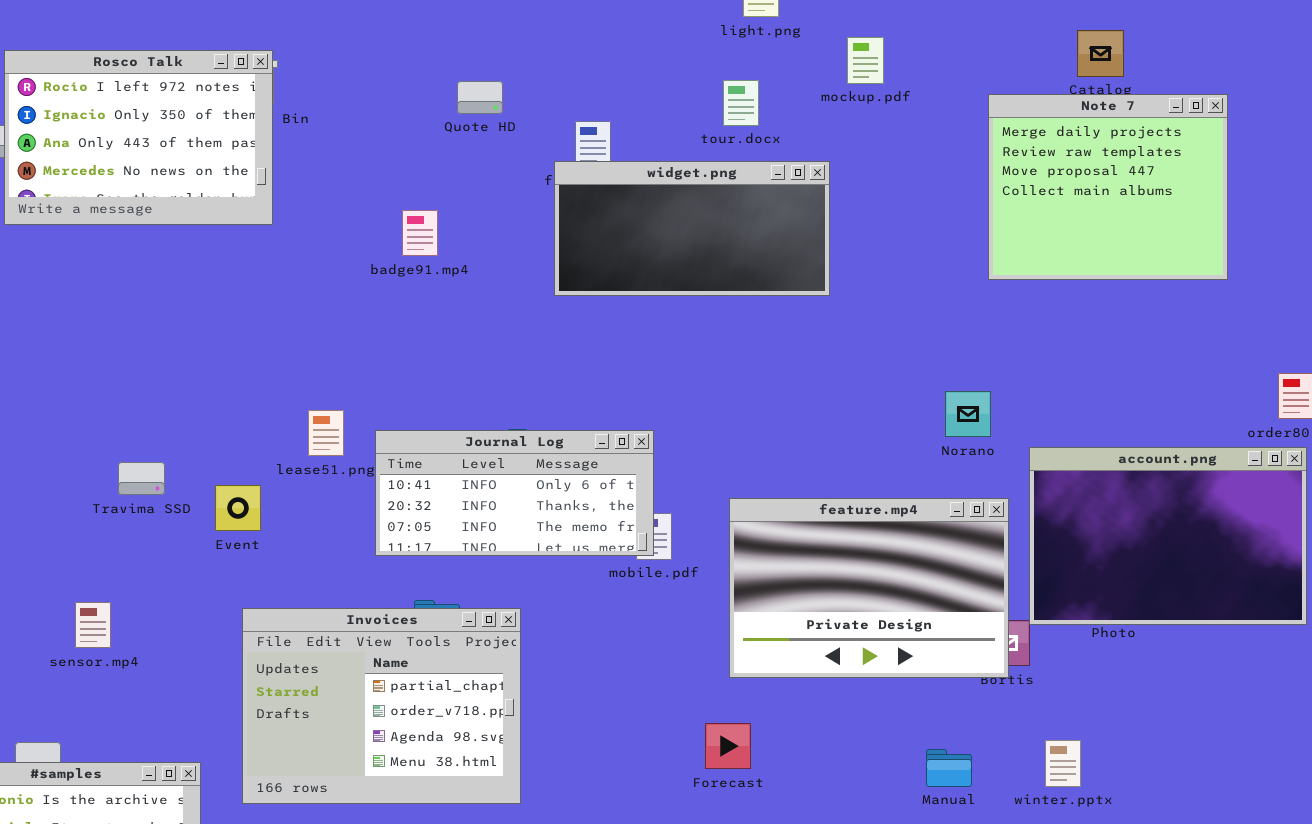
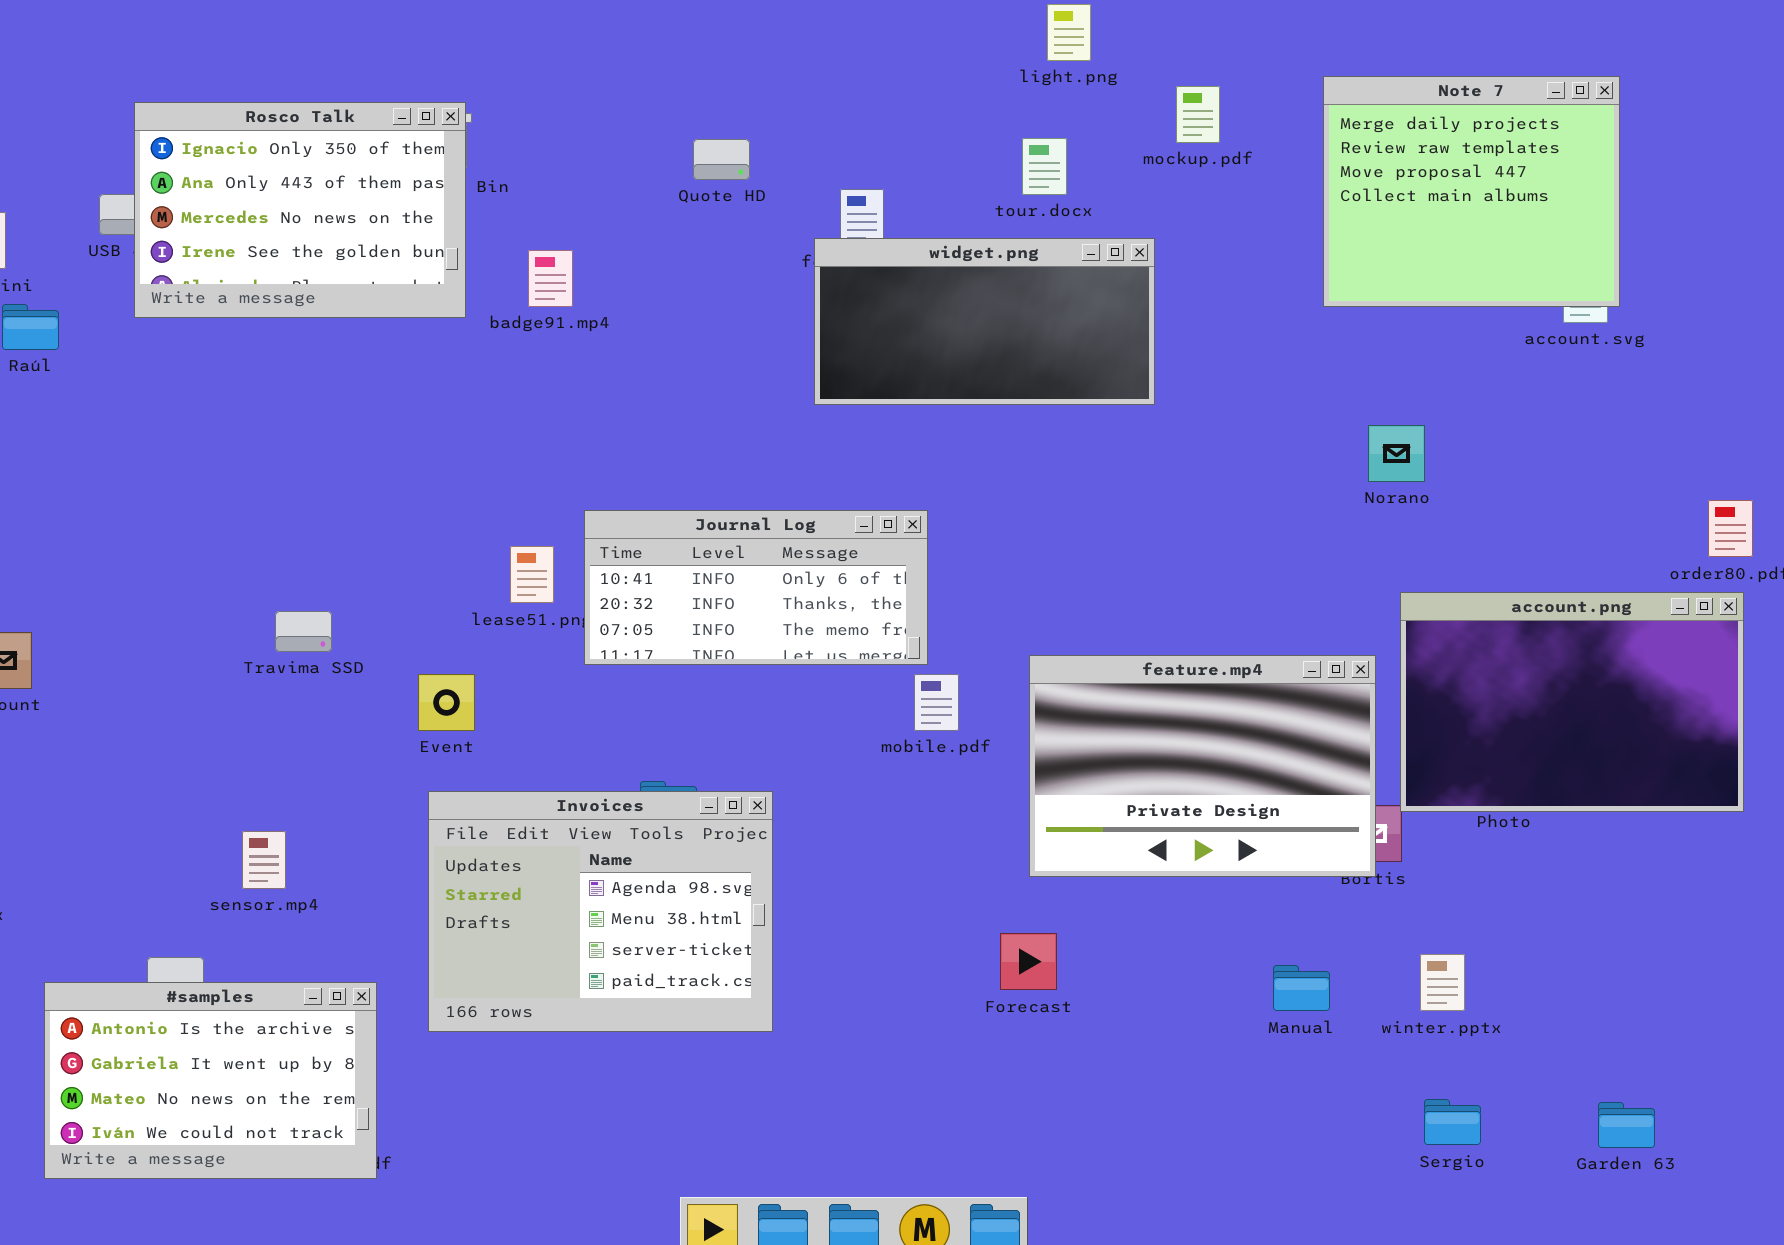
Rosco Talk: [4,50,273,225] -> [134,102,466,318], scrolled down 1 row
Note 7: [988,94,1228,280] -> [1323,76,1620,307], moved
badge91.mp4: [402,210,438,256] -> [528,250,573,307], moved
Norano: [945,391,991,437] -> [1368,425,1425,482], moved
Journal Log: [375,430,654,556] -> [584,510,928,665], moved
Event: [215,485,261,531] -> [418,674,475,731], moved
sensor.mp4: [75,602,111,648] -> [242,831,286,889], moved
Invoices: [242,608,521,804] -> [428,791,773,1032], scrolled down 2 rows

